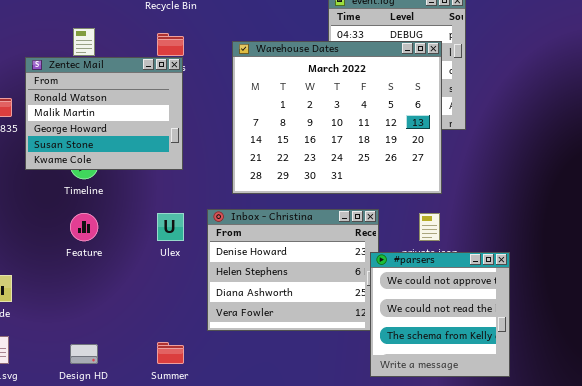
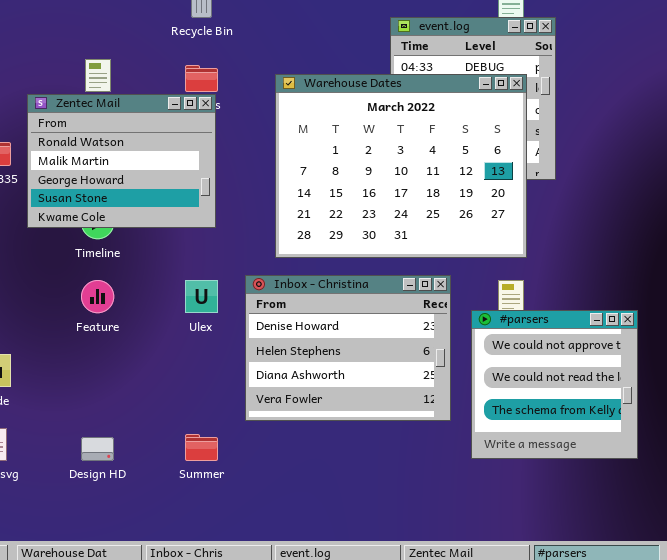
#parsers: [370,252,510,377] -> [471,310,638,459], moved

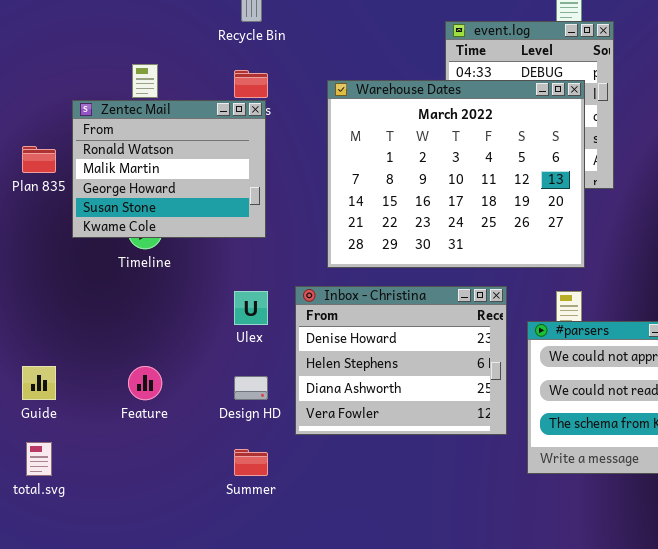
Feature: [81,280,114,313] -> [128,366,162,400], moved
Design HD: [81,437,114,461] -> [234,376,268,400], moved

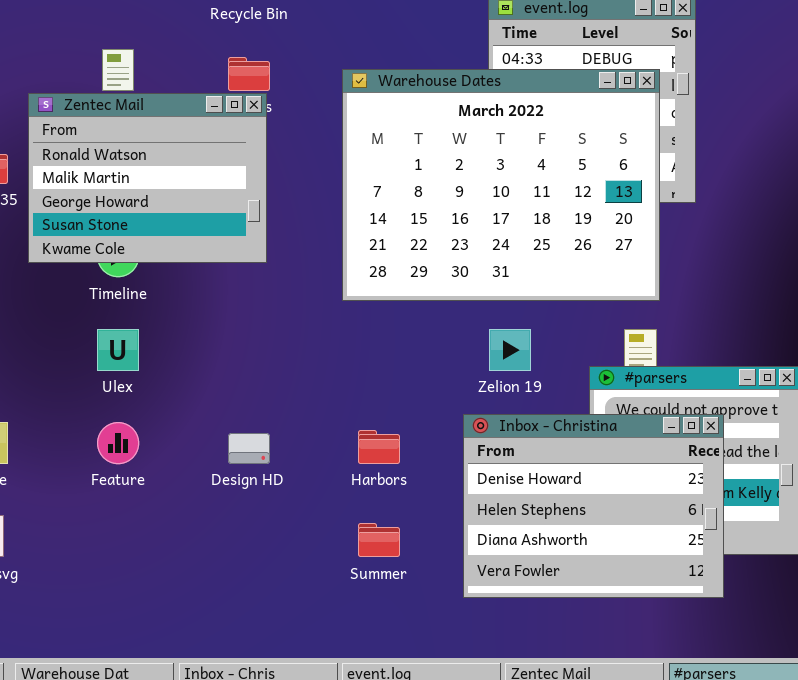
Inbox - Christina: [295,286,507,435] -> [463,414,724,598], moved
Ulex: [234,291,268,325] -> [97,329,139,371], moved
Summer: [234,449,268,476] -> [358,523,400,557], moved

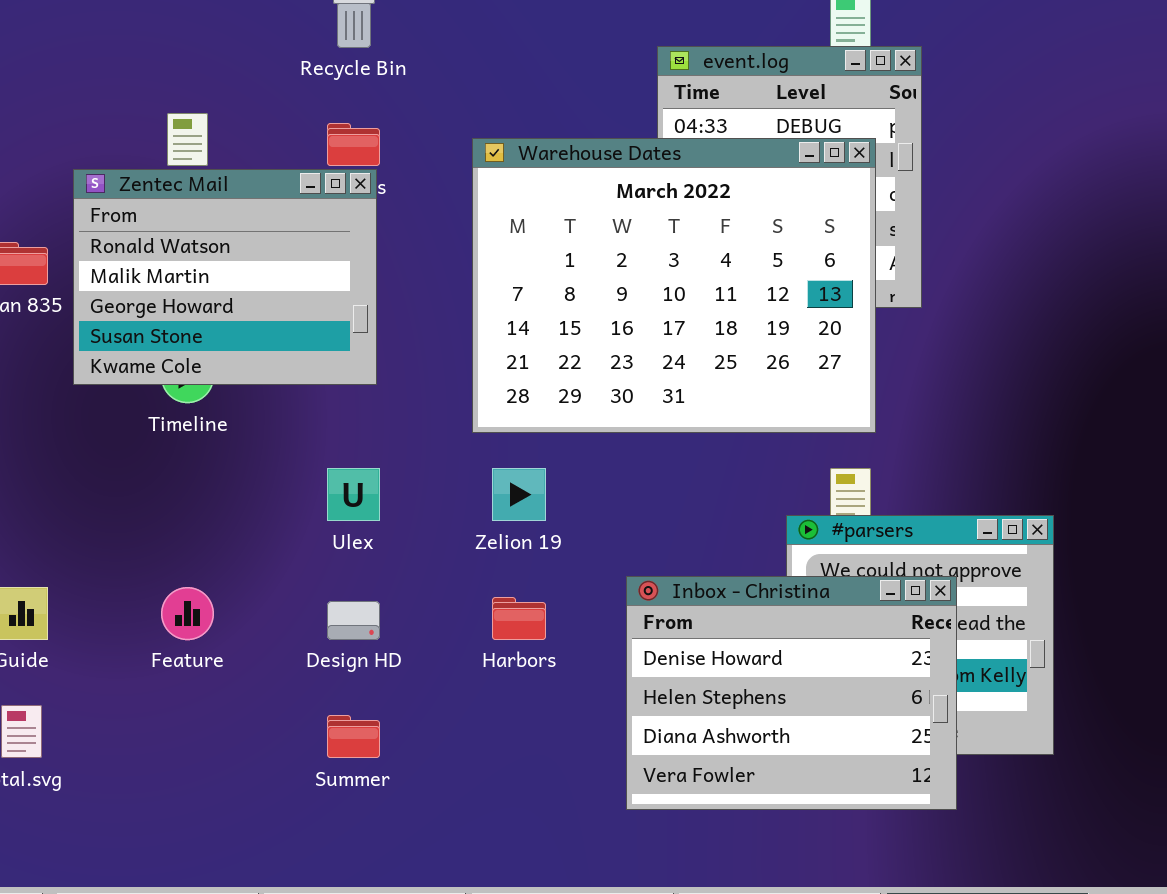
Ulex: [97,329,139,371] -> [327,468,380,521], moved
Zelion 19: [489,329,531,371] -> [492,468,546,521], moved
Summer: [358,523,400,557] -> [327,715,380,758], moved

